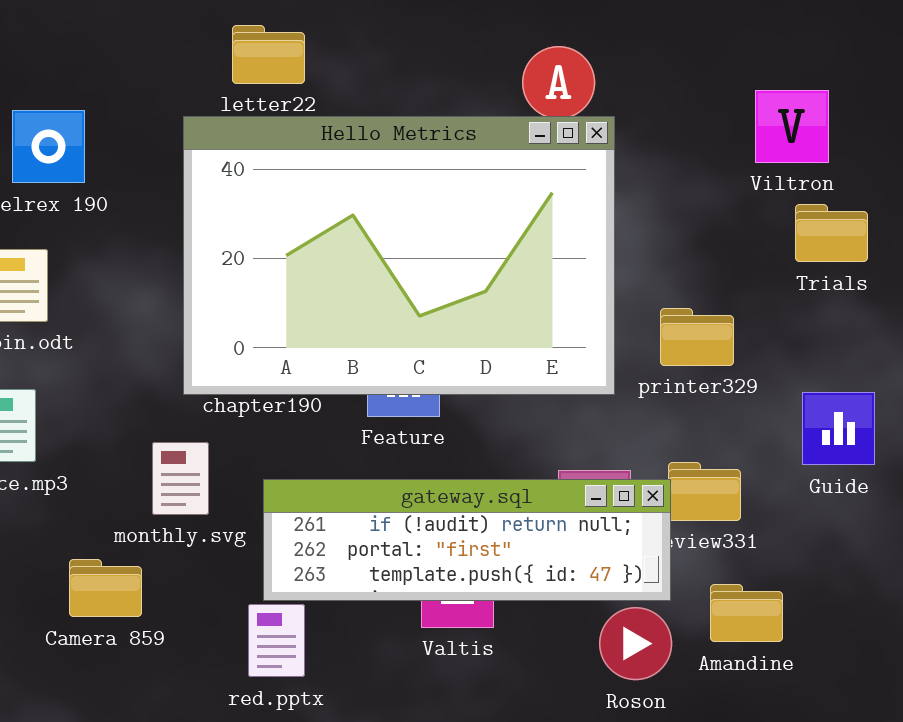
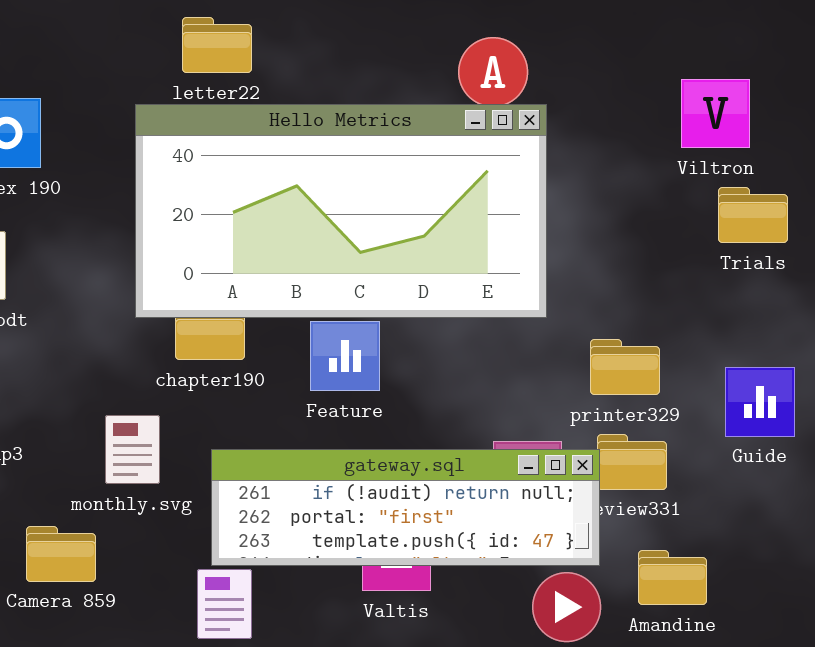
Hello Metrics: [183,116,615,395] -> [135,104,547,318], resized
printer329: [660,308,734,366] -> [590,339,660,395], moved

